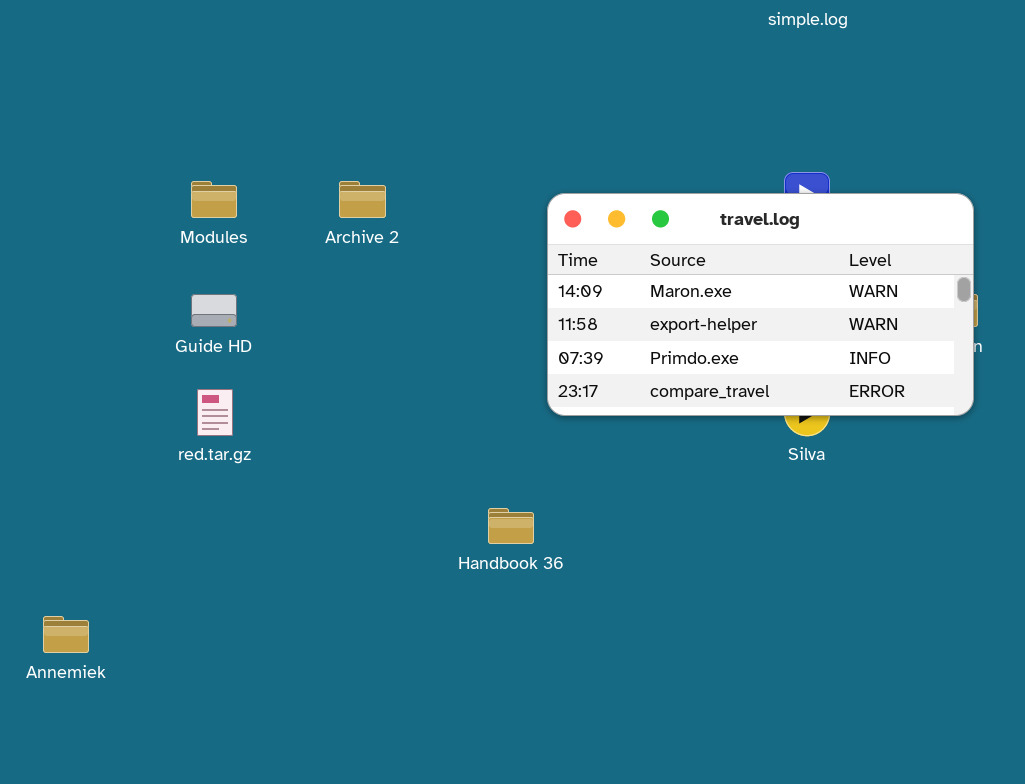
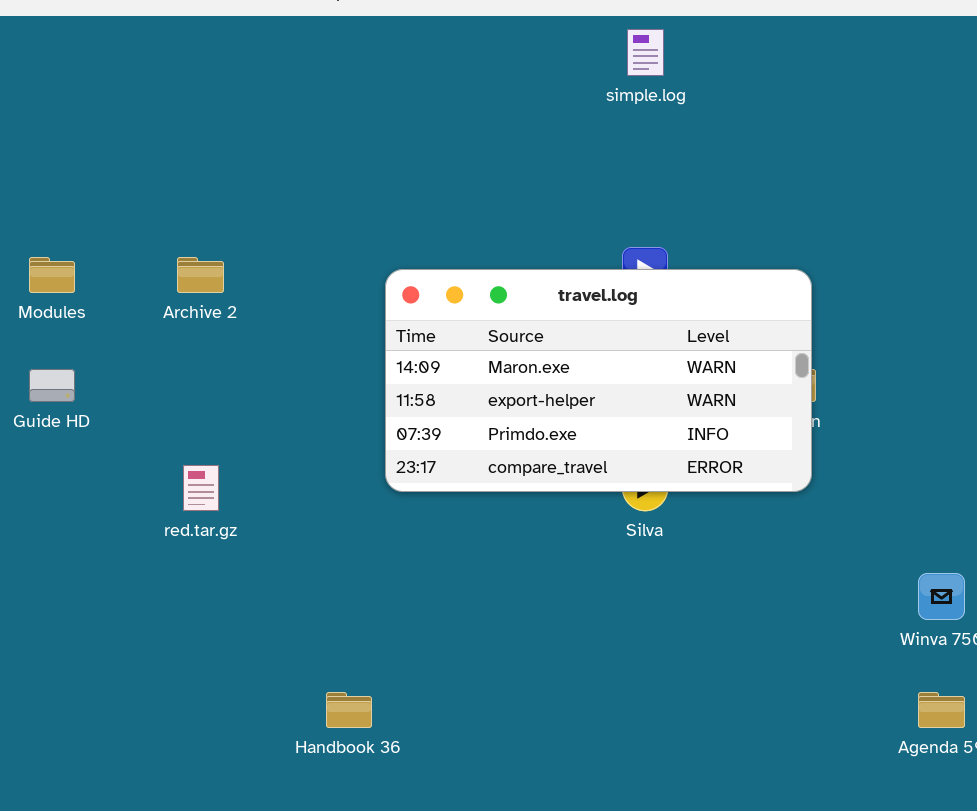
red.tar.gz: [197,389,233,436] -> [183,465,219,511], moved
Handbook 36: [488,508,534,544] -> [326,692,372,728], moved

